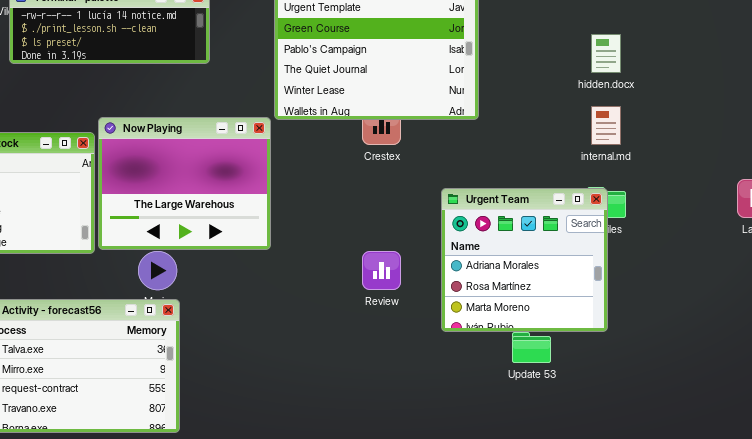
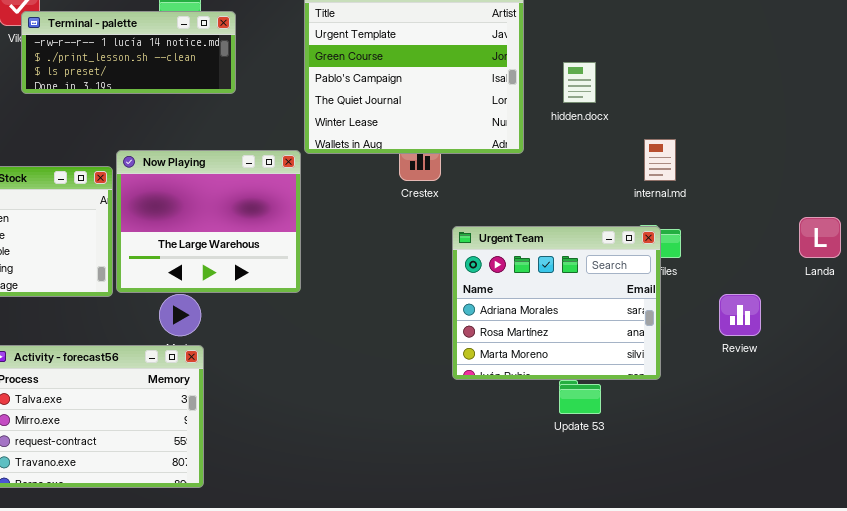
hidden.docx: [591,34,621,73] -> [563,62,596,103], moved
Urgent Team: [441,188,608,332] -> [452,226,661,380], resized
Review: [362,251,401,290] -> [719,294,761,336], moved

